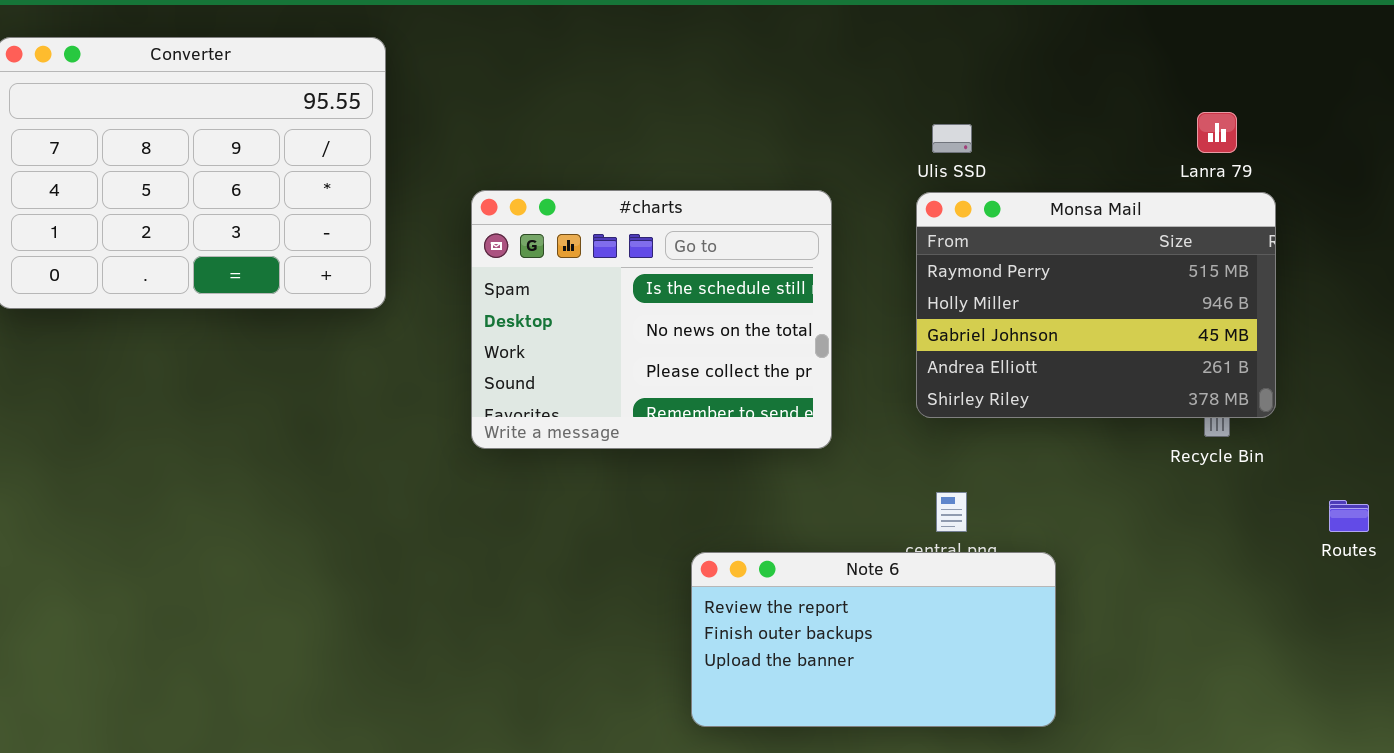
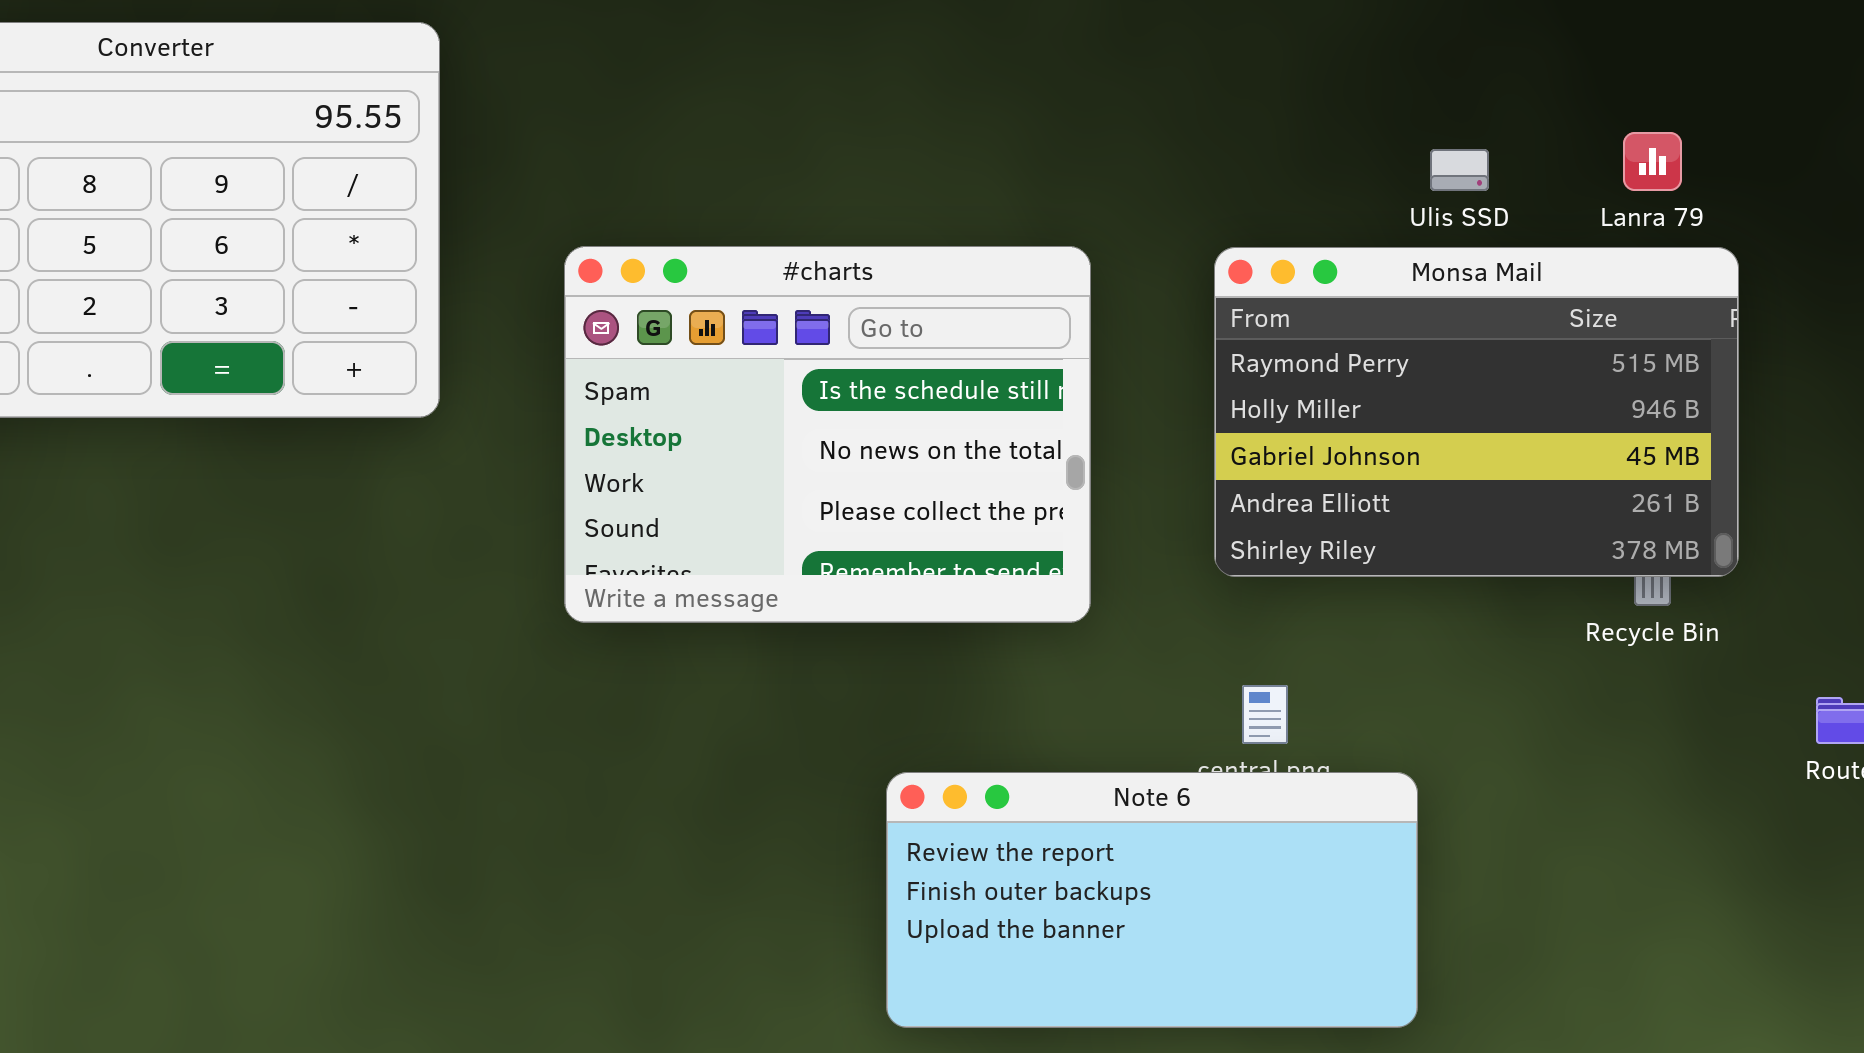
Ulis SSD: [932,124,972,153] -> [1430,149,1489,191], moved

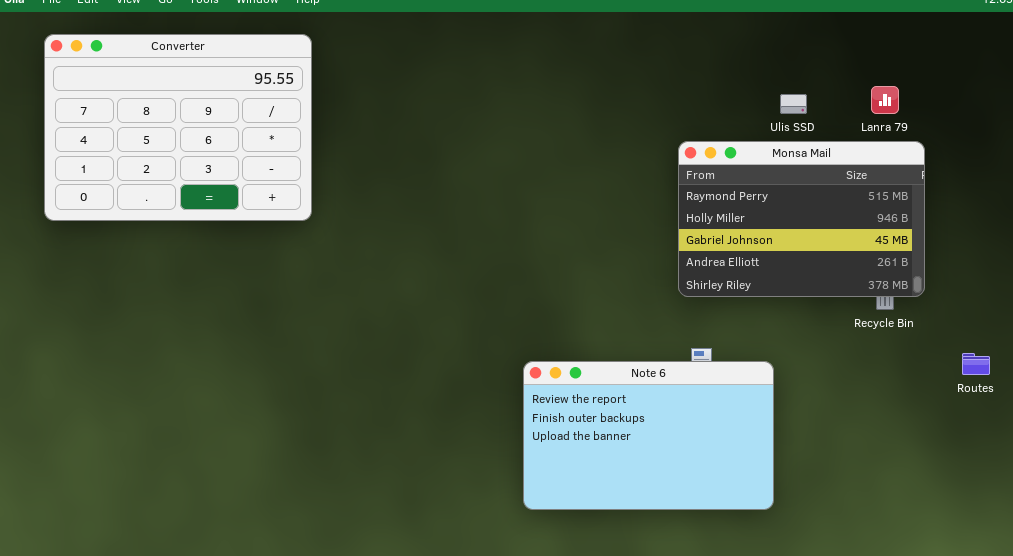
#charts: [564,246,1091,623] -> none, closed
Note 6: [886,772,1418,1028] -> [523,361,774,510], resized

